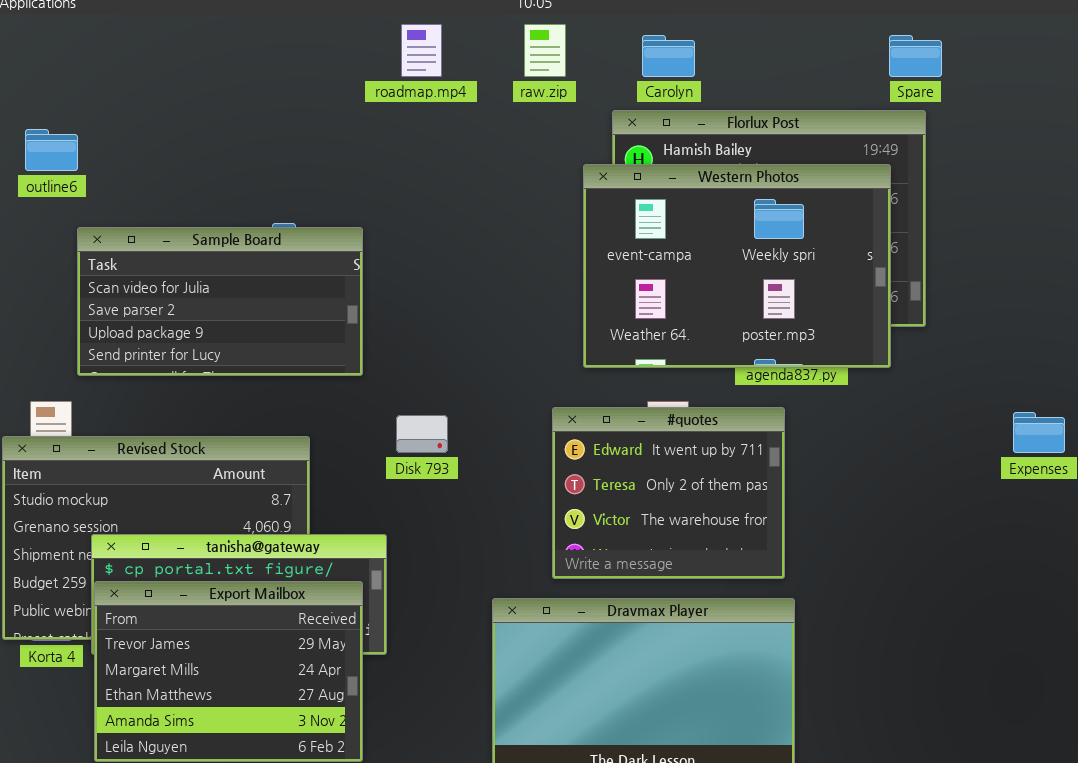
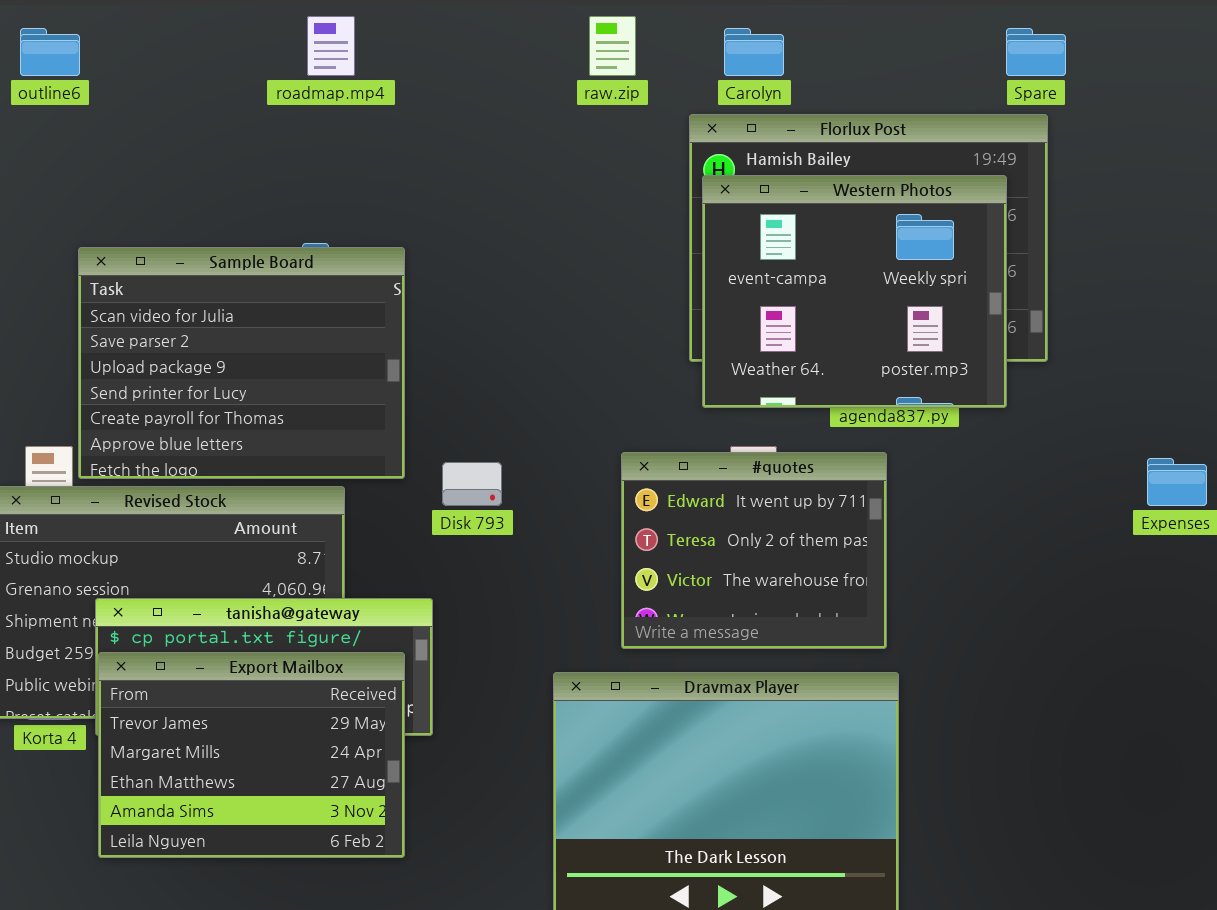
roadmap.mp4: [401,24,442,77] -> [307,16,355,76], moved
outline6: [25,129,78,171] -> [20,28,80,76], moved
Western Photos: [583,164,891,368] -> [702,175,1007,408], resized
Sample Board: [77,227,363,376] -> [78,247,405,479], resized

